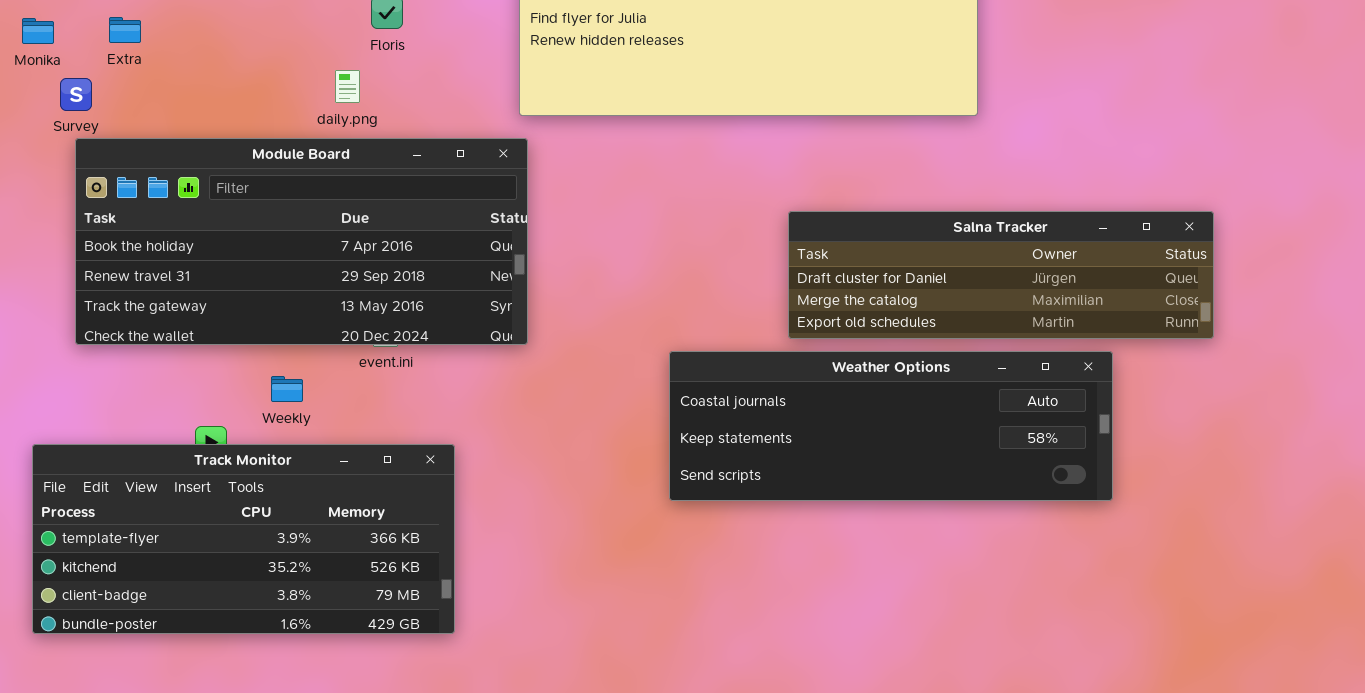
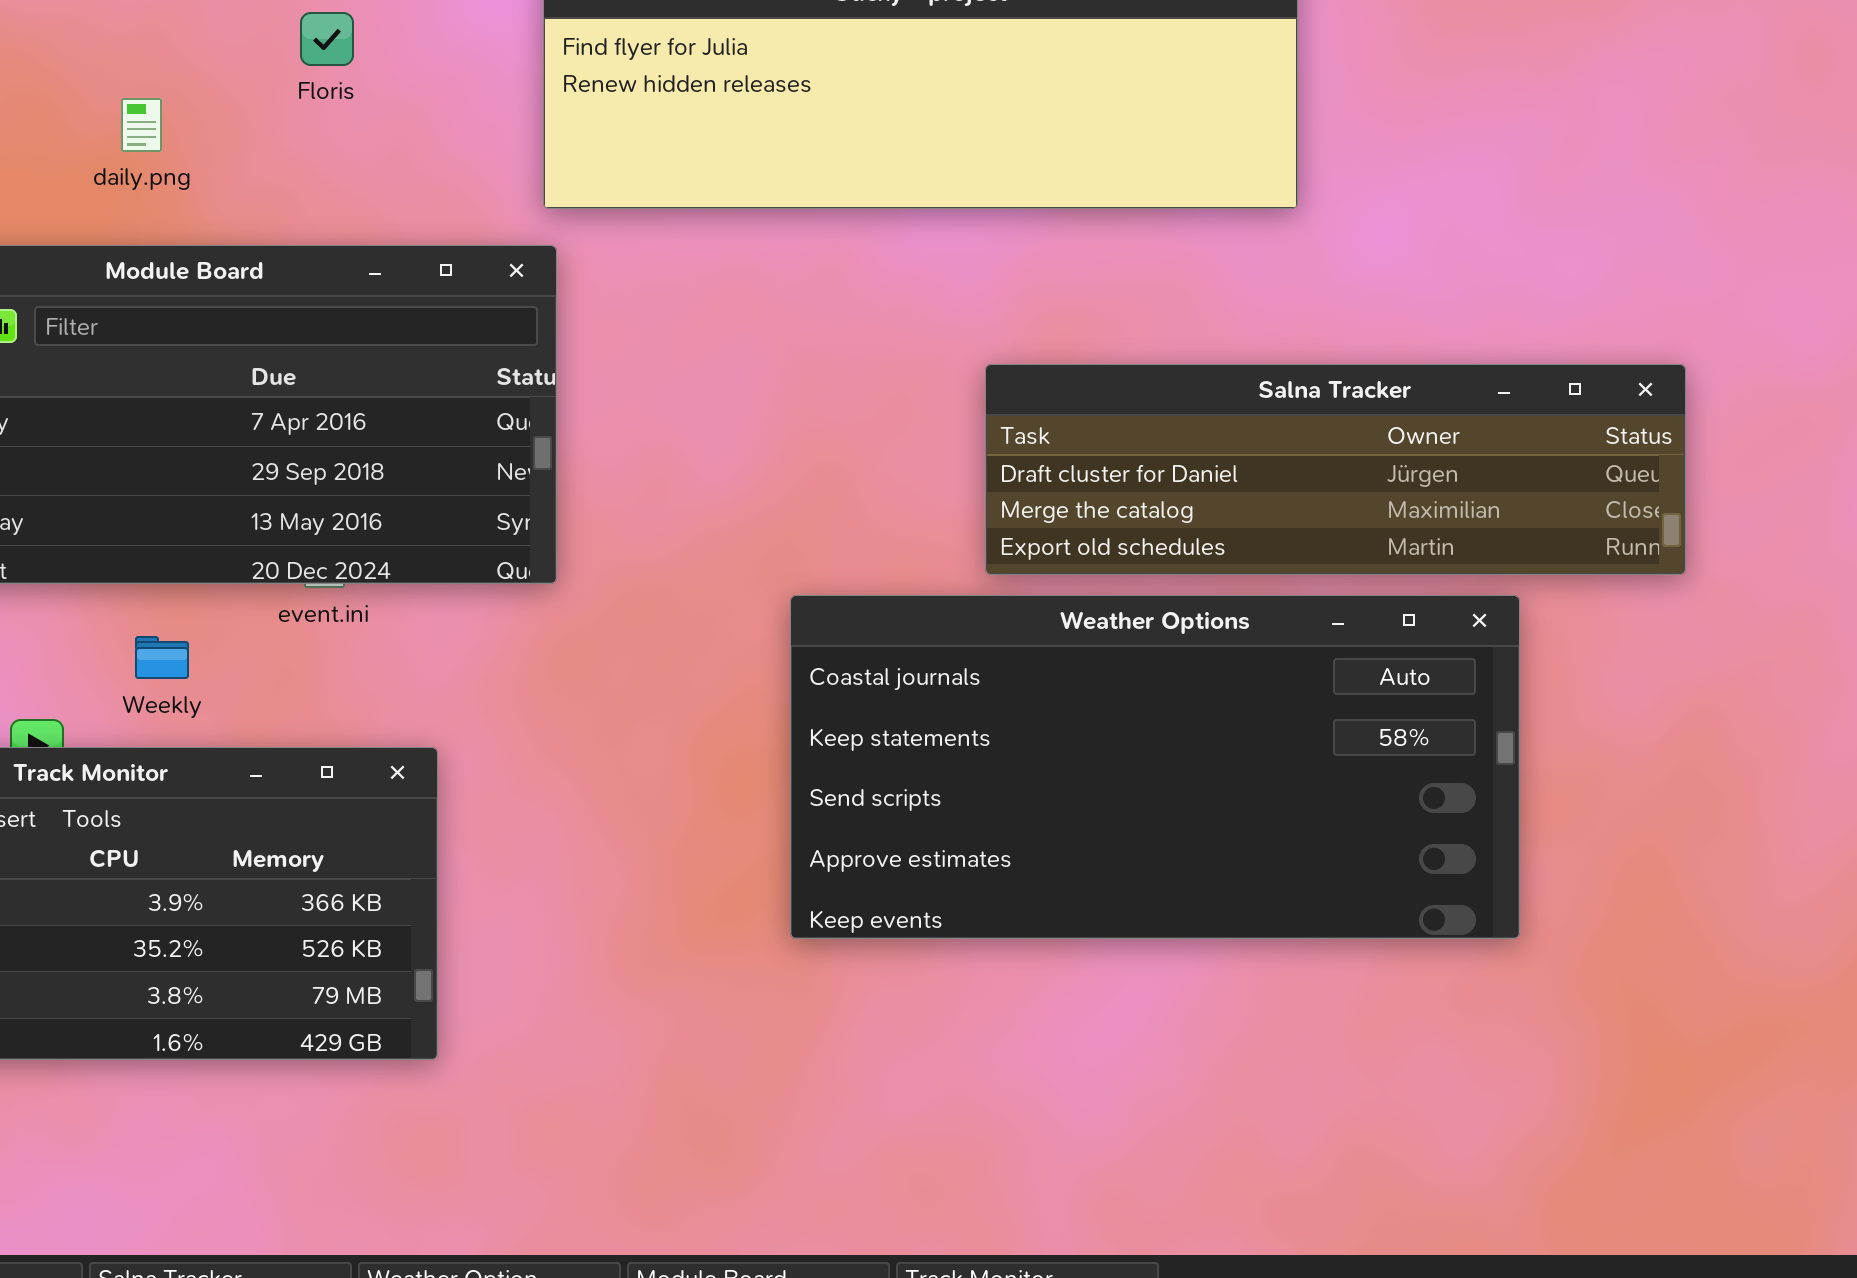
daily.png: [335,70,360,103] -> [121,98,162,152], moved
Weather Options: [669,351,1113,501] -> [790,595,1520,939], resized

